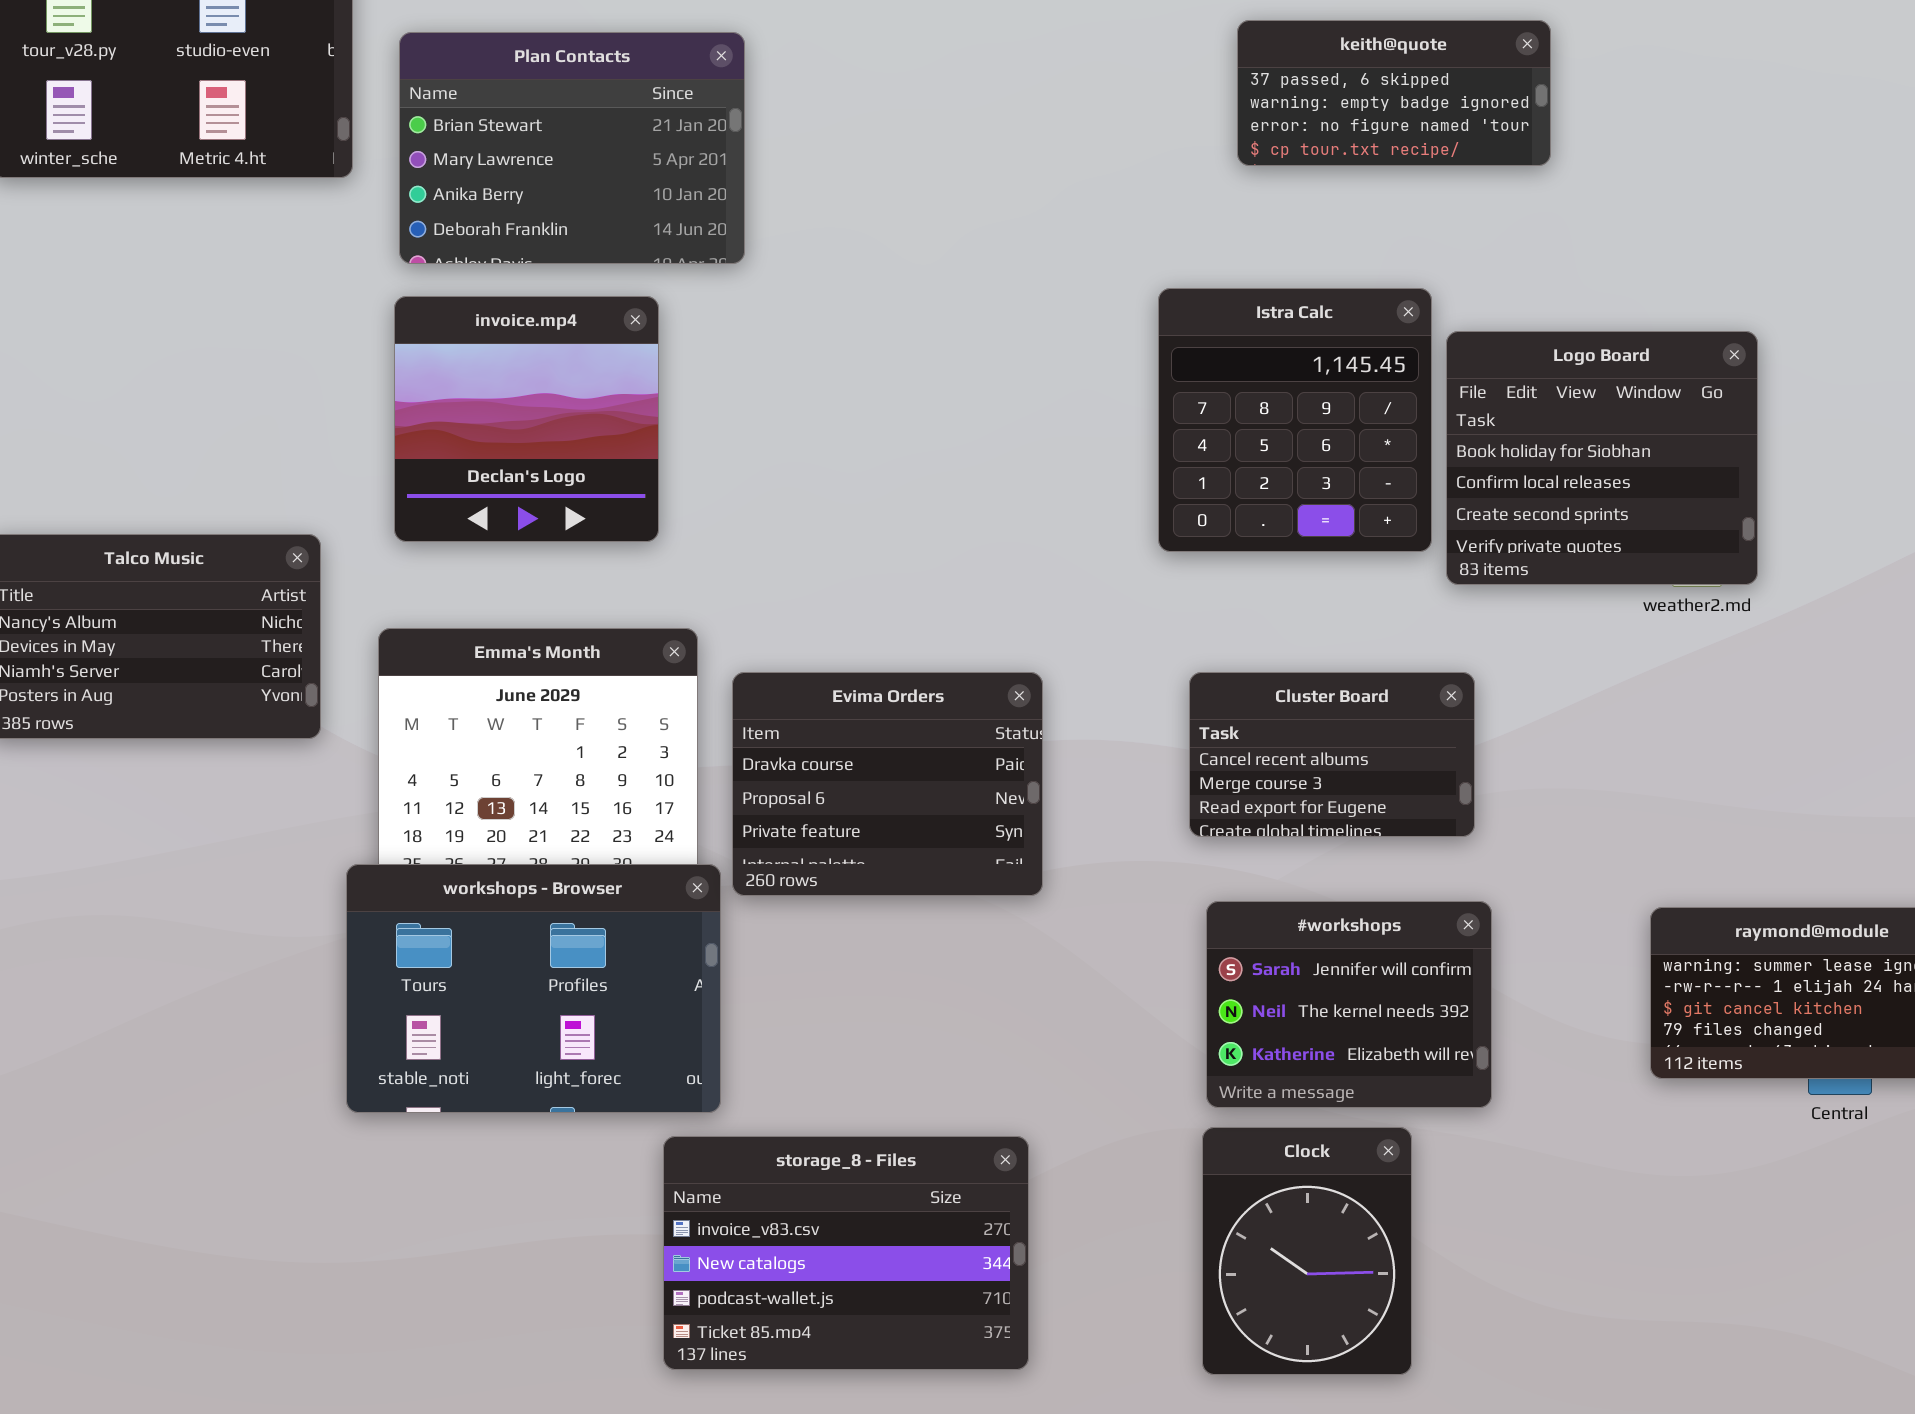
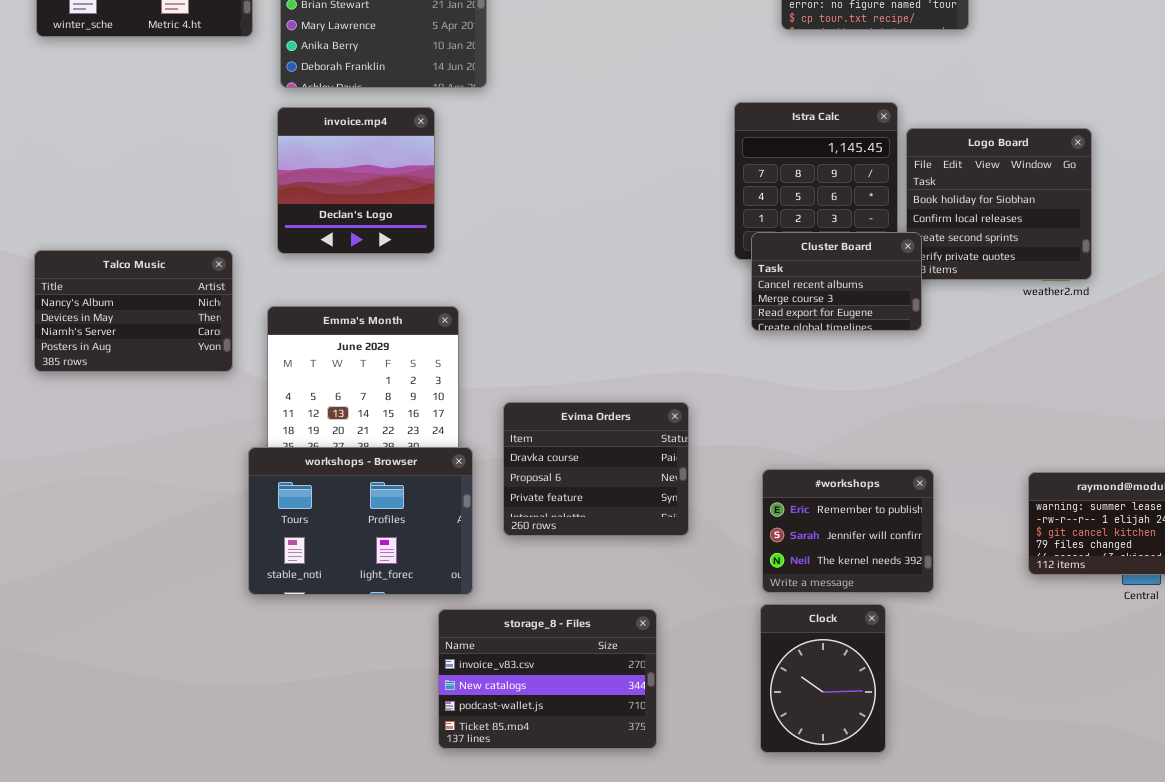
Evima Orders: [732,672,1043,896] -> [503,402,689,536], moved
Cluster Board: [1189,672,1475,837] -> [751,232,922,331], moved
#workshops: [1206,901,1492,1108] -> [762,469,934,593], scrolled up 1 row

